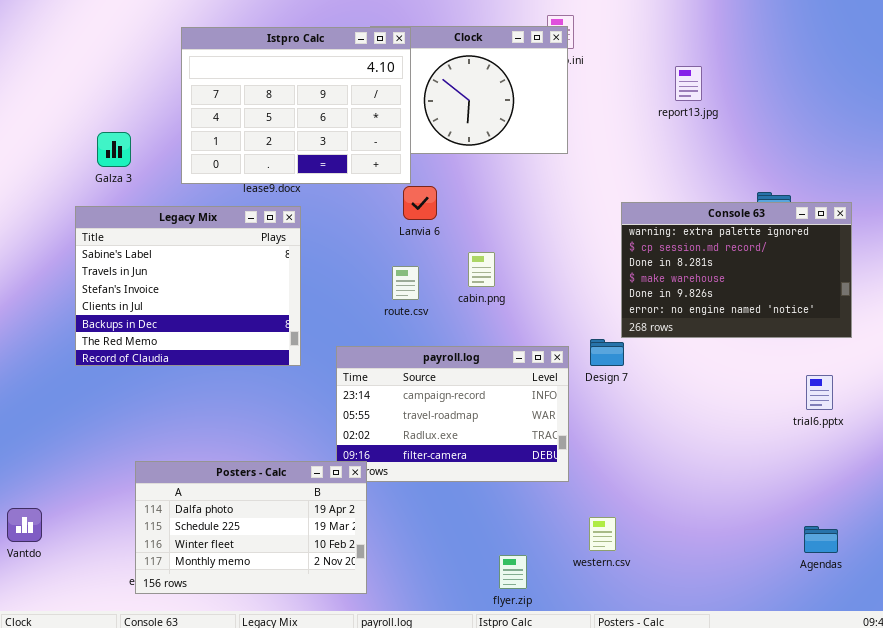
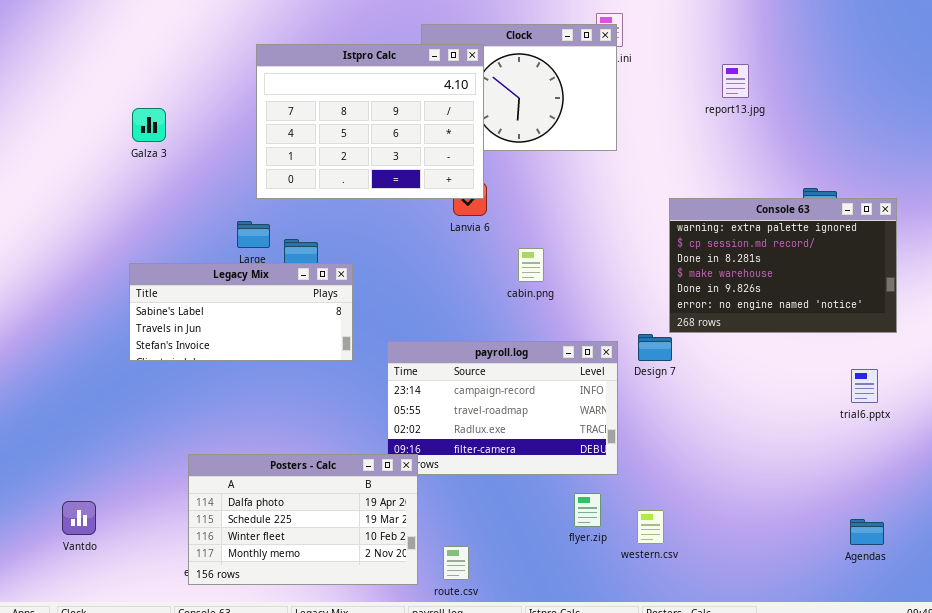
Istpro Calc: [181,27,411,184] -> [256,44,484,199], moved
Galza 3: [97,132,131,167] -> [132,108,166,142], moved
Legacy Mix: [75,206,301,366] -> [129,263,353,361], resized
route.csv: [392,266,419,300] -> [443,546,469,580], moved
flyer.zip: [499,555,527,589] -> [574,493,601,527], moved

